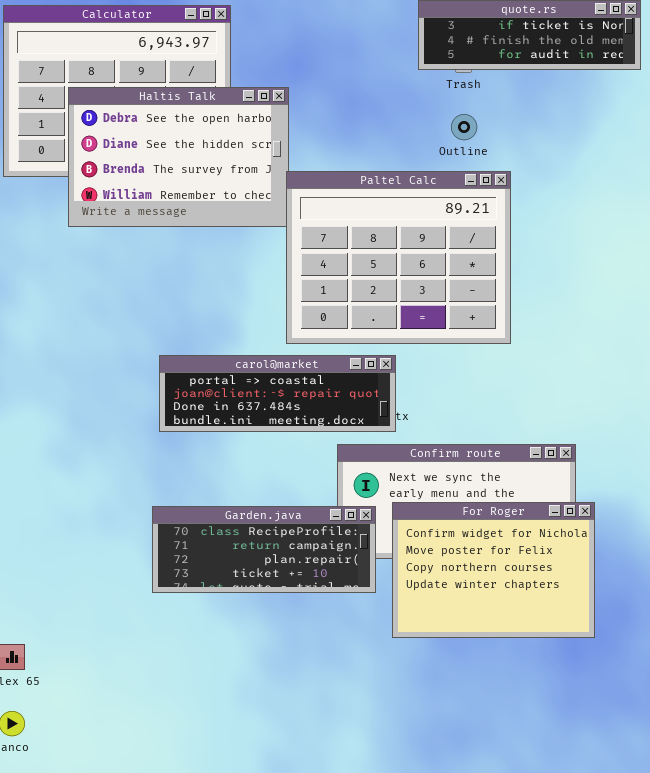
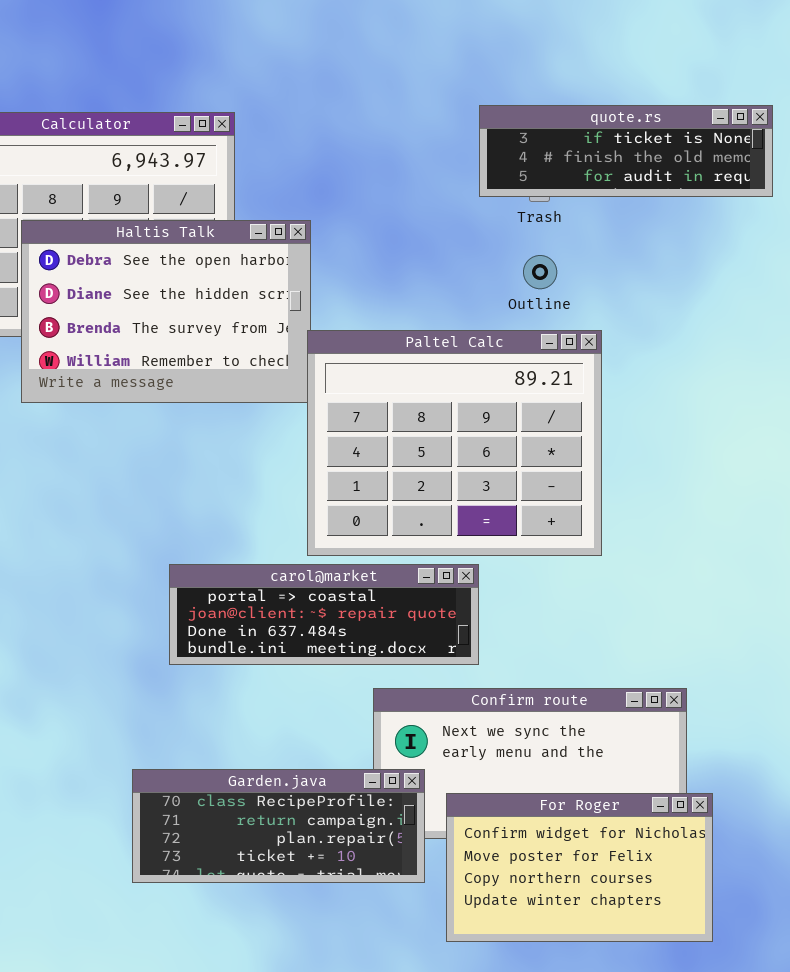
carol@market: [159,355,396,432] -> [169,564,479,665], moved
For Roger: [392,502,595,638] -> [446,793,713,942], resized

